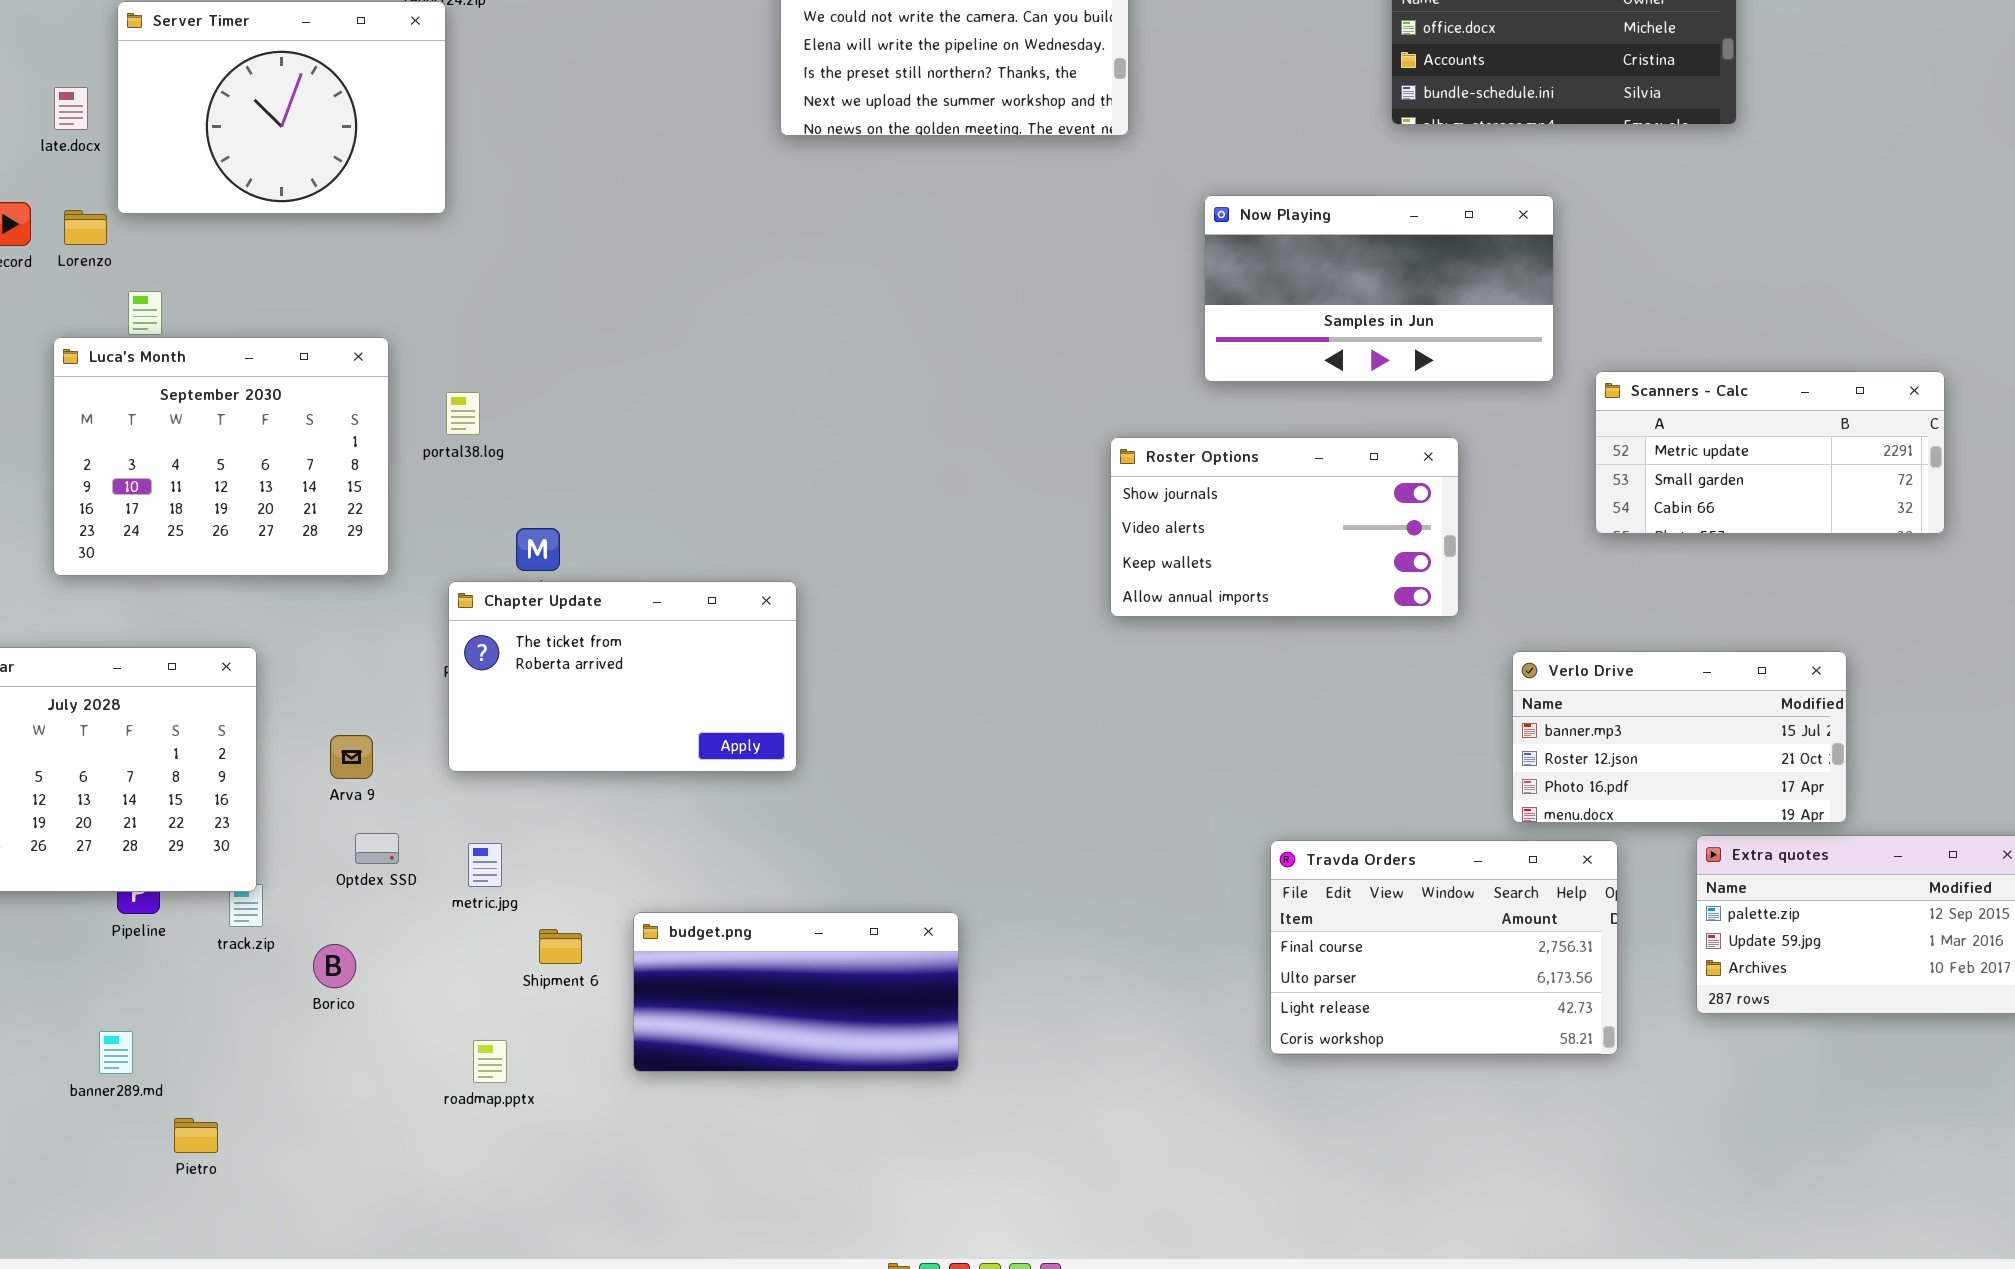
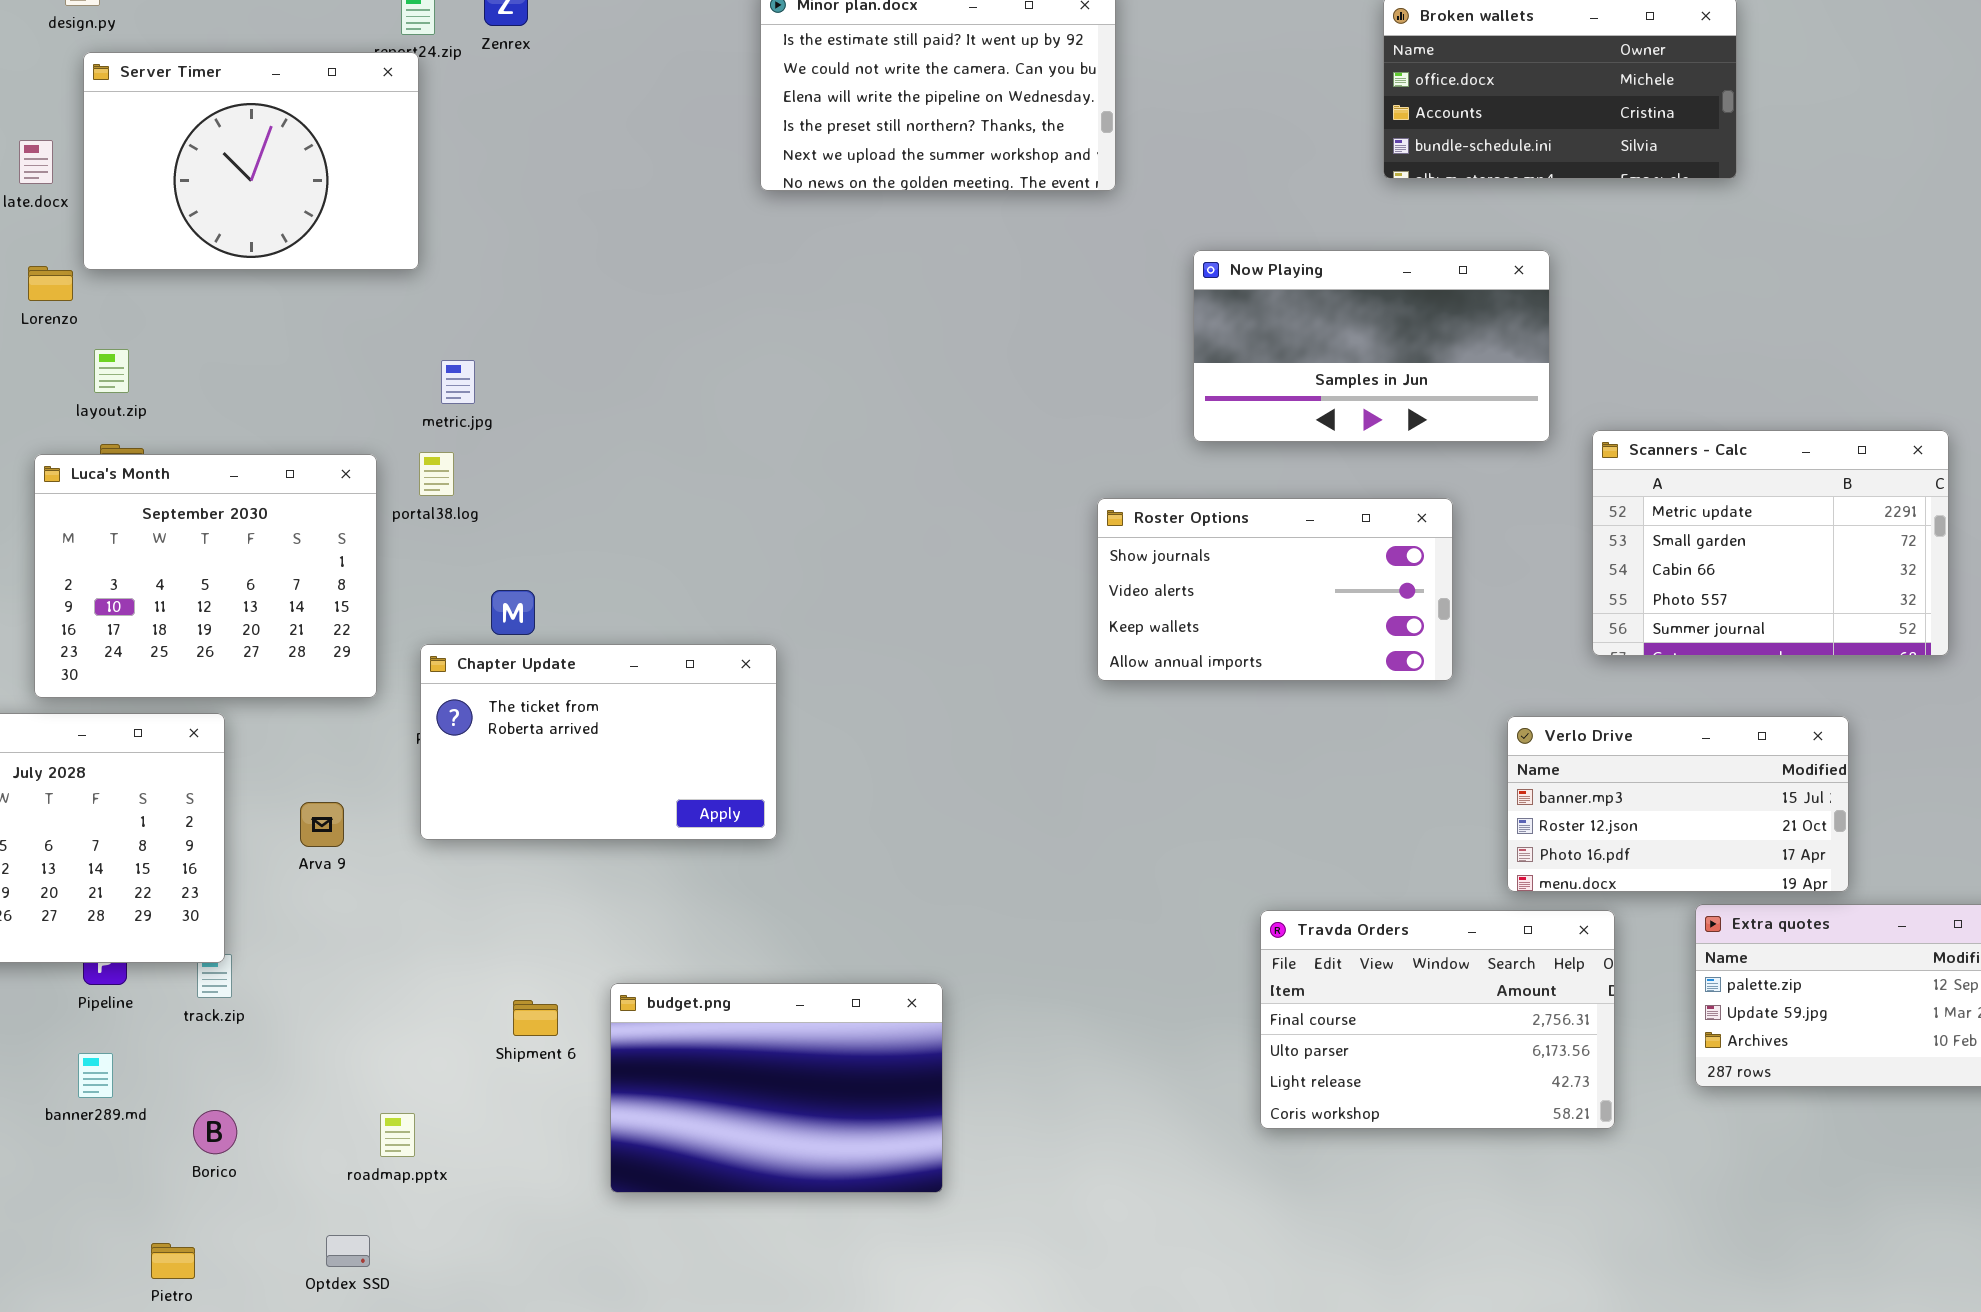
Luca's Month: [53,337,389,576] -> [34,454,377,698], moved
Scanners - Calc: [1595,371,1945,534] -> [1592,430,1949,656], resized
Optdex SSD: [355,833,399,864] -> [326,1235,370,1267], moved
metric.jpg: [468,843,502,887] -> [441,360,475,404], moved
budget.png: [633,912,959,1072] -> [610,983,943,1193], resized
Borico: [313,944,356,988] -> [193,1110,237,1154], moved
banner289.md: [99,1031,133,1074] -> [78,1053,113,1098], moved
roadmap.pptx: [473,1040,507,1083] -> [380,1113,415,1157], moved
Pietro: [174,1118,218,1153] -> [151,1243,195,1279], moved

